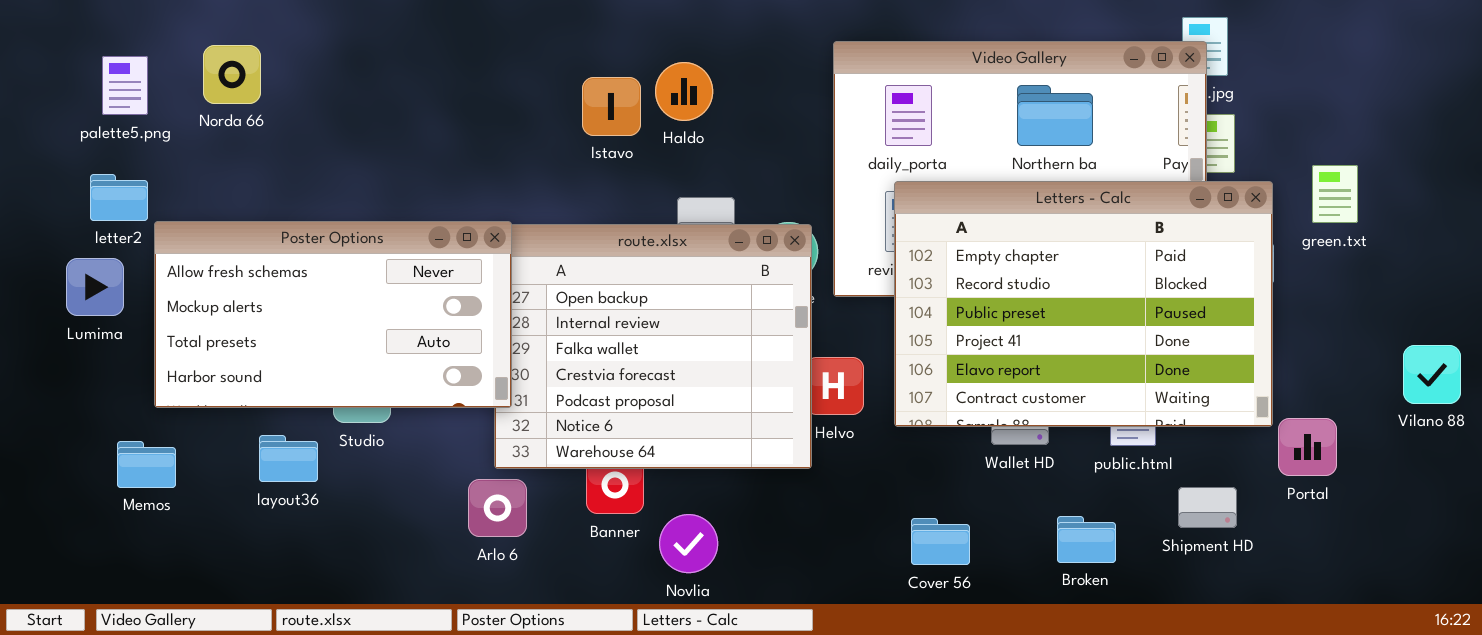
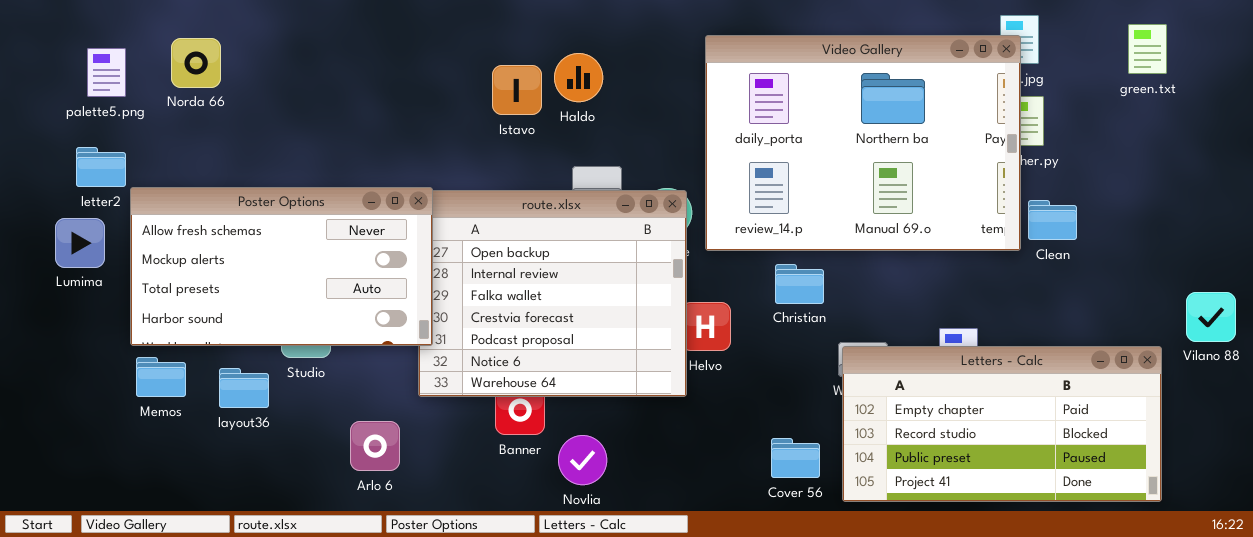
green.txt: [1312,165,1358,223] -> [1128,24,1167,74], moved
Letters - Calc: [894,181,1273,427] -> [842,346,1162,502], moved, resized
Memos: [117,441,176,488] -> [136,357,186,397], moved
Arlo 6: [468,479,527,537] -> [350,421,400,471], moved

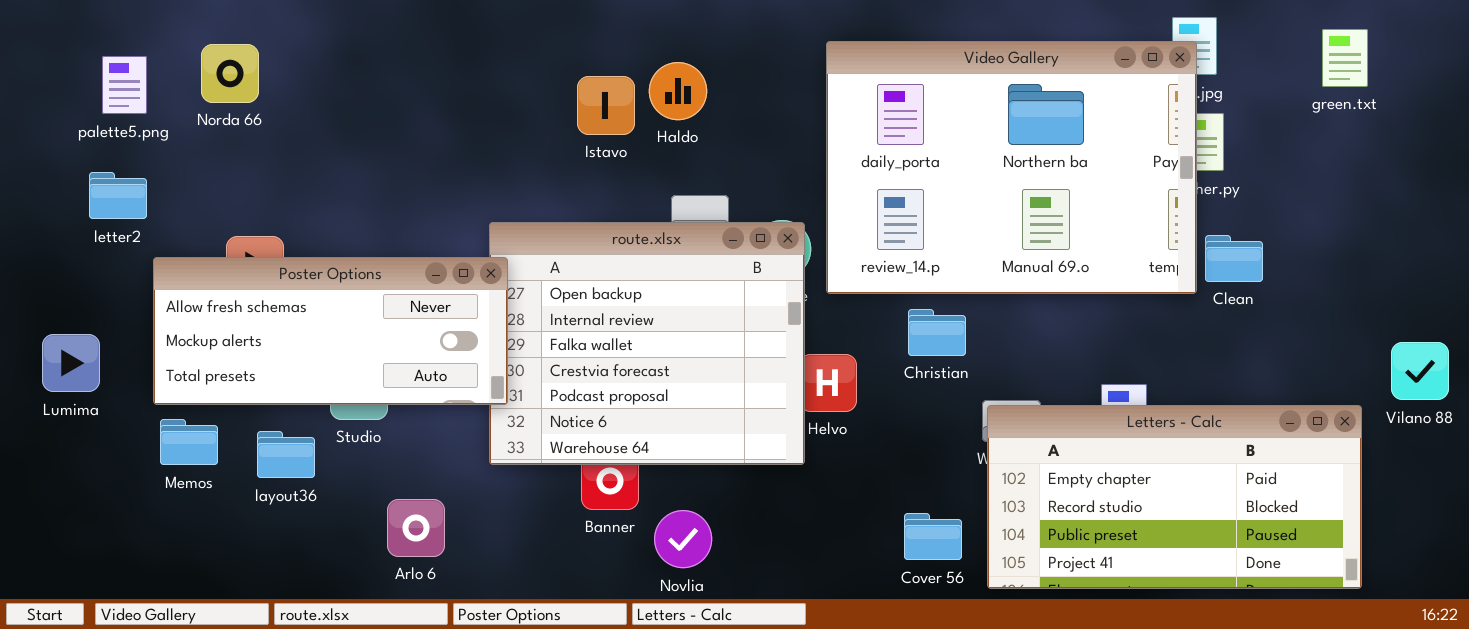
Poster Options: [130,187,433,346] -> [153,257,508,405], resized
Lumima: [55,218,105,268] -> [42,334,100,392], moved
Arlo 6: [350,421,400,471] -> [387,499,445,557], moved

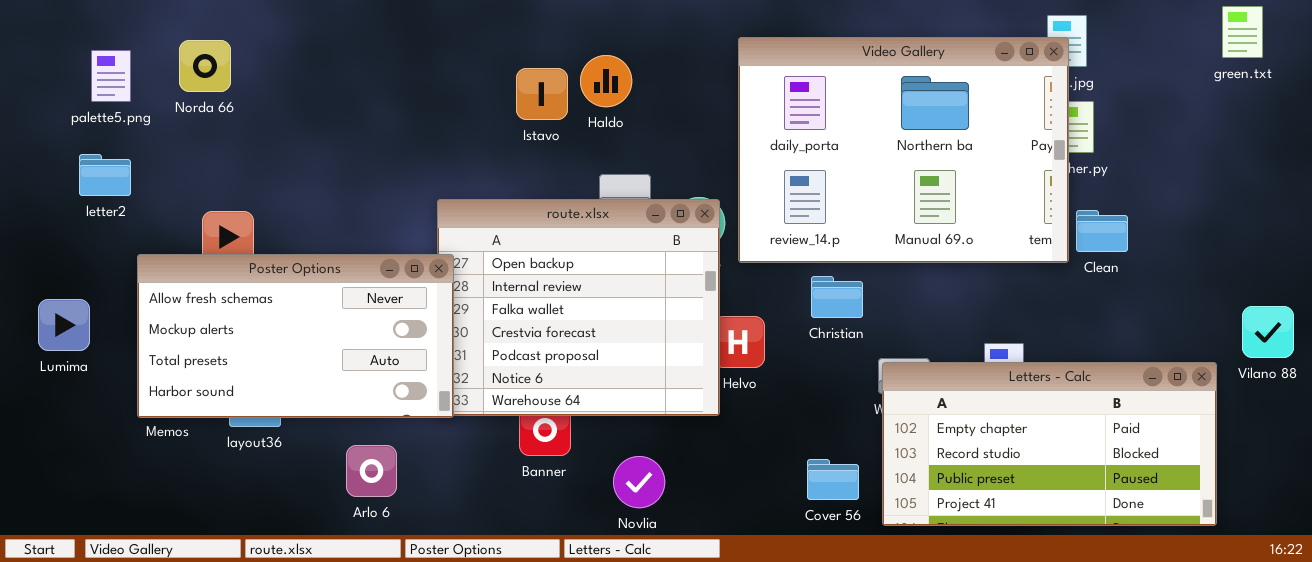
green.txt: [1322,29,1368,87] -> [1222,6,1263,58], moved
Poster Options: [153,257,508,405] -> [137,254,454,418], moved, resized
Novlia: [654,510,712,568] -> [613,456,665,508], moved

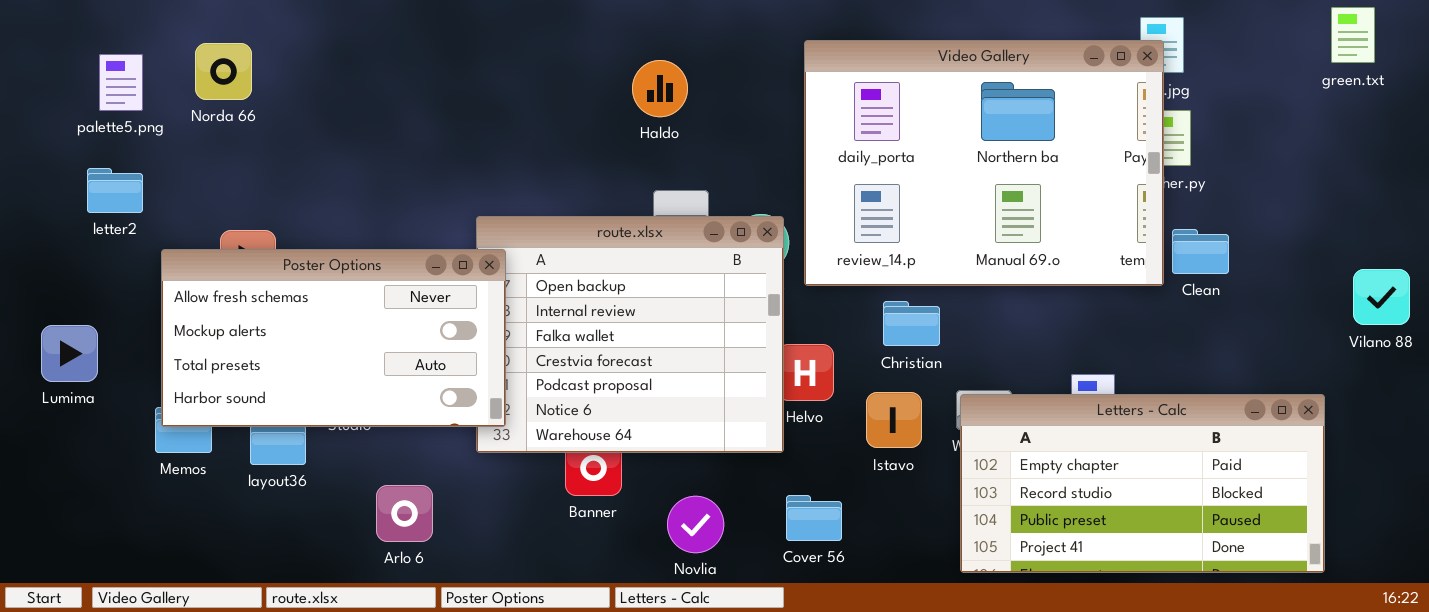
Istavo: [516,68,568,120] -> [866,392,922,448], moved
Poster Options: [137,254,454,418] -> [161,249,506,427], moved
Vilano 88: [1242,306,1294,358] -> [1353,269,1410,325], moved
Cover 56: [807,459,859,500] -> [786,495,842,541], moved

